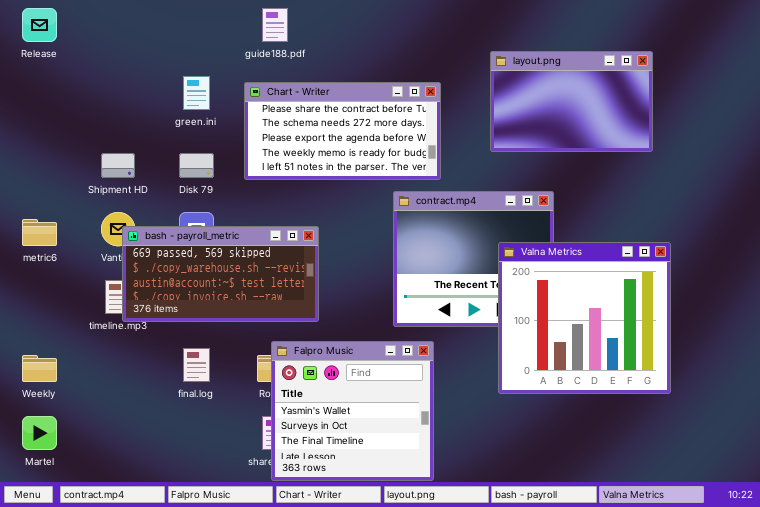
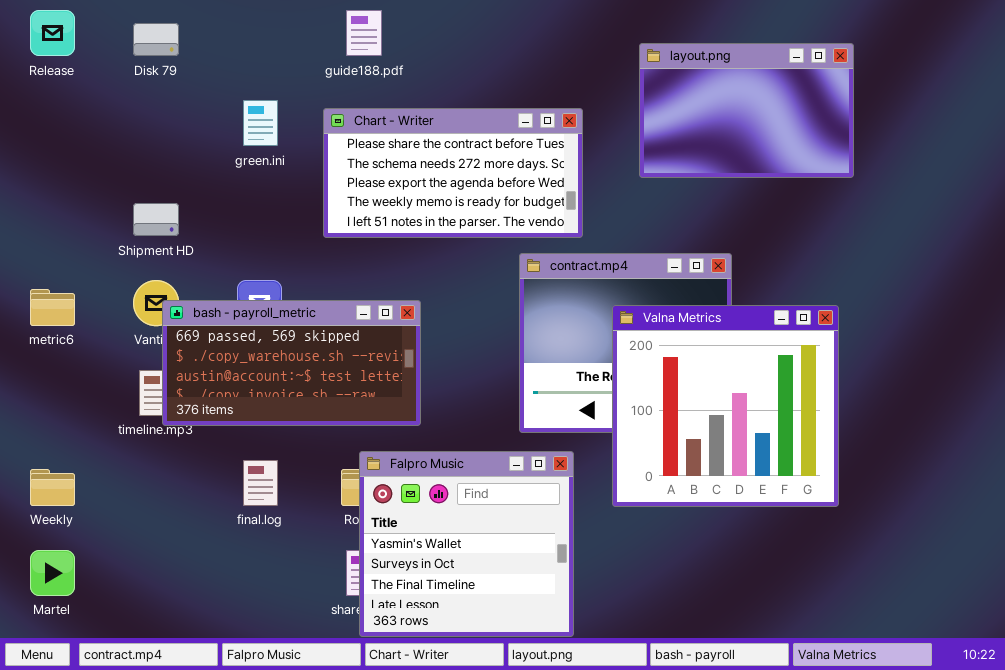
layout.png: [490,51,653,152] -> [639,43,854,178], moved
Disk 79: [179,153,214,178] -> [133,23,179,56], moved
Valna Metrics: [498,242,671,394] -> [612,305,839,507], moved

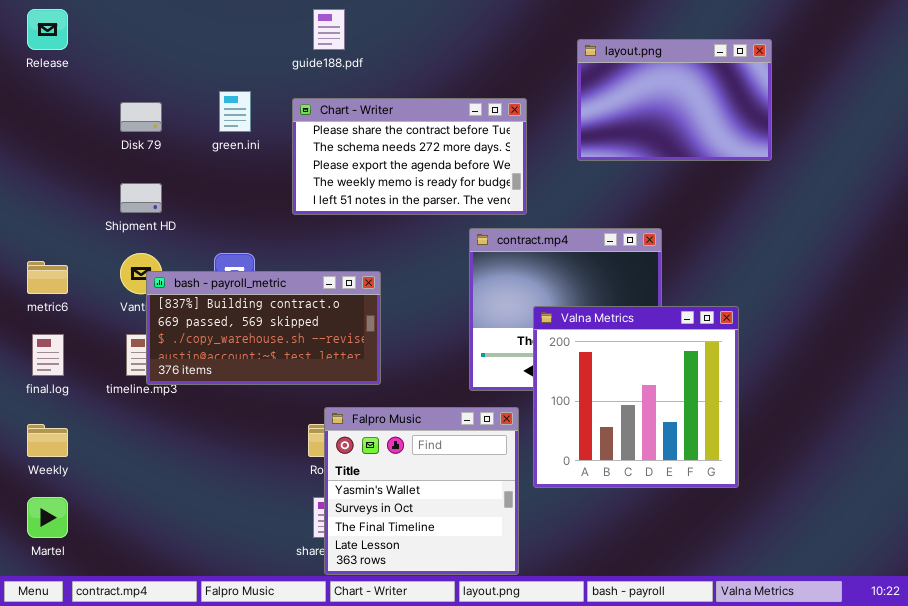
Disk 79: [133,23,179,56] -> [120,102,162,132], moved
bash - payroll_metric: [162,300,421,426] -> [146,271,381,385], scrolled up 1 row
Valna Metrics: [612,305,839,507] -> [533,306,739,488], moved
final.log: [243,460,278,506] -> [32,334,64,376], moved

